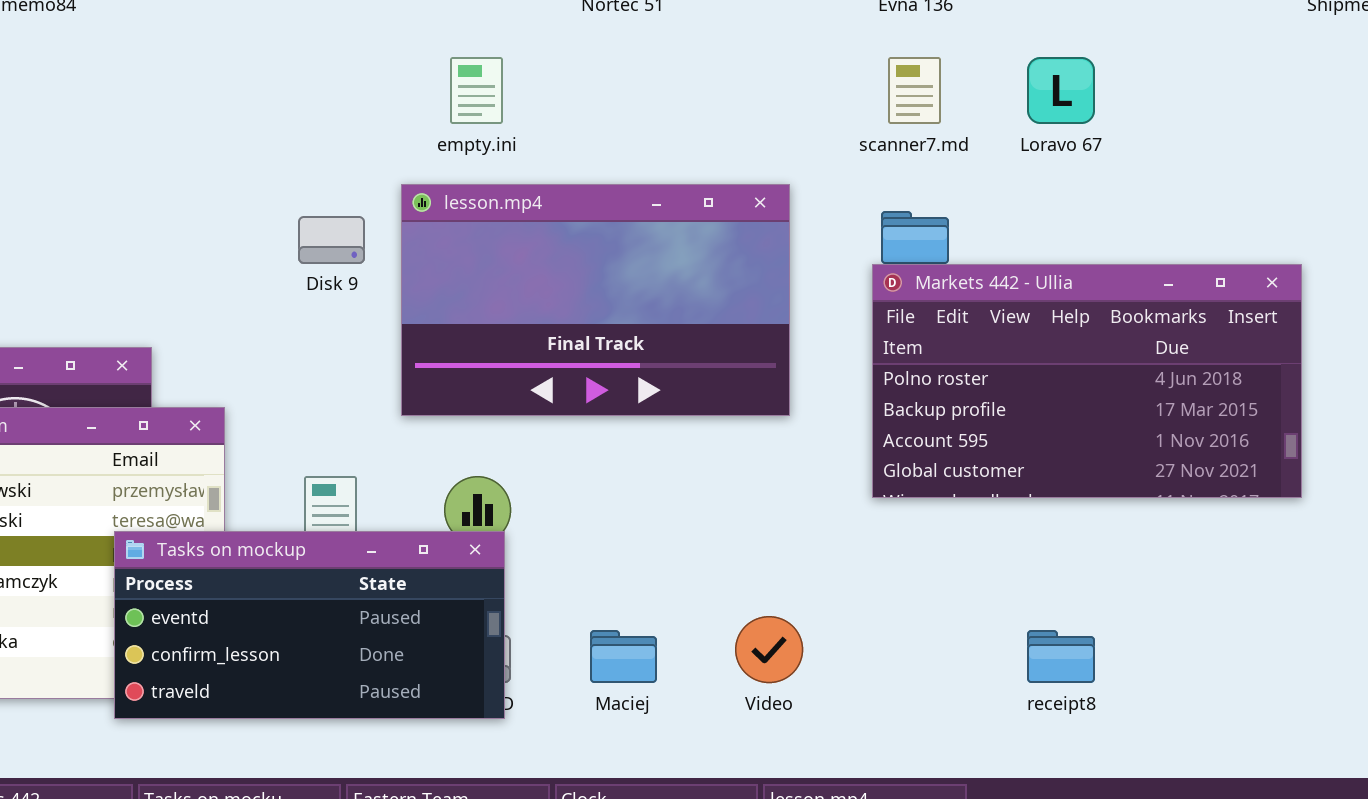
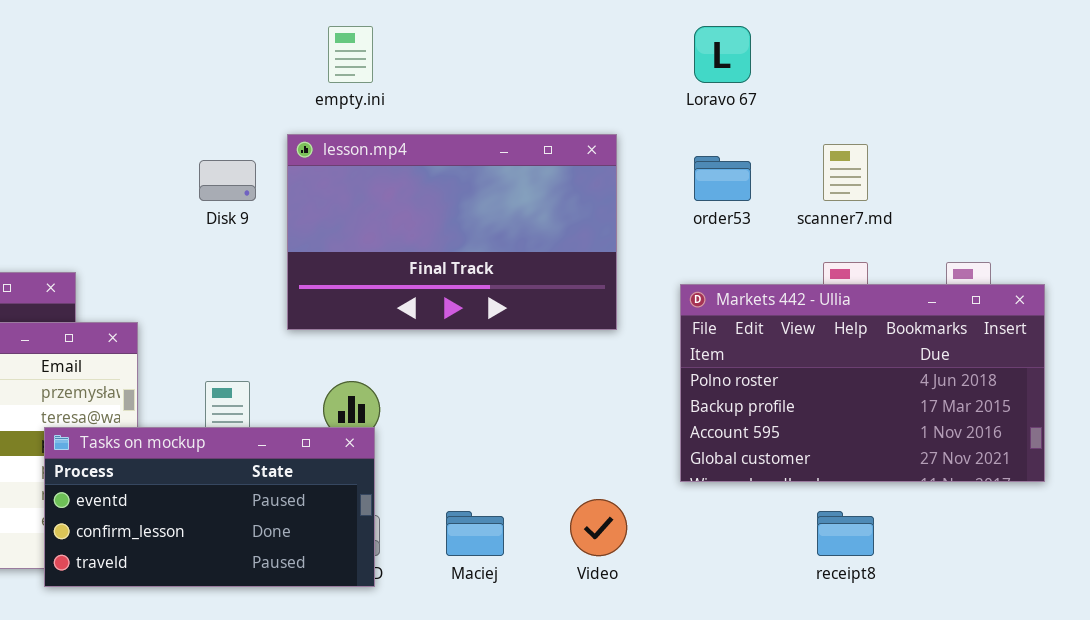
scanner7.md: [888,57,941,124] -> [823,144,868,201], moved
Loravo 67: [1027,57,1095,124] -> [694,26,751,83], moved
Markets 442 - Ullia: [872,264,1302,498] -> [680,284,1045,482], moved

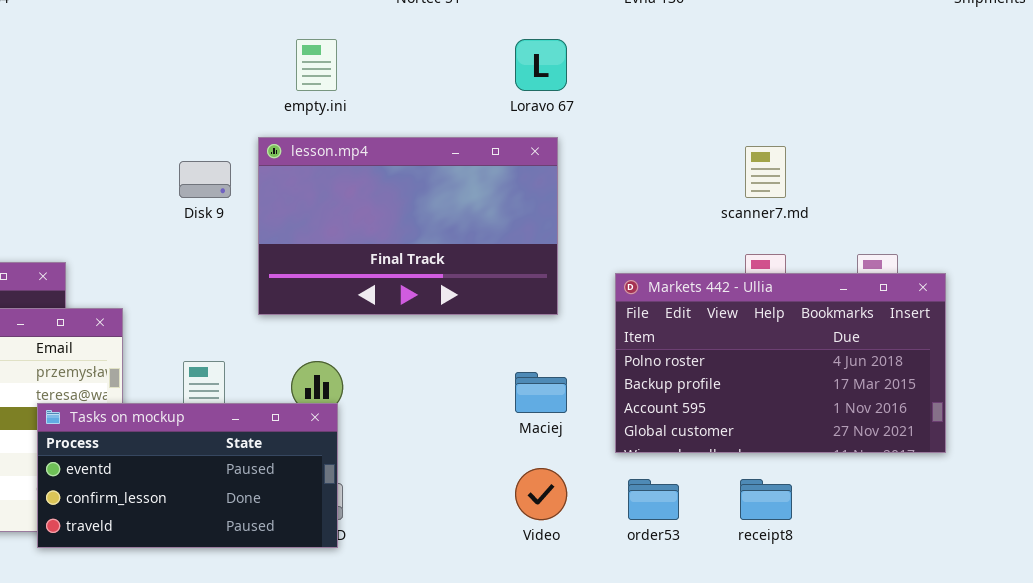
Loravo 67: [694,26,751,83] -> [515,39,567,91], moved
order53: [694,156,751,201] -> [628,479,679,520], moved
Maciej: [446,511,504,556] -> [515,372,567,413], moved

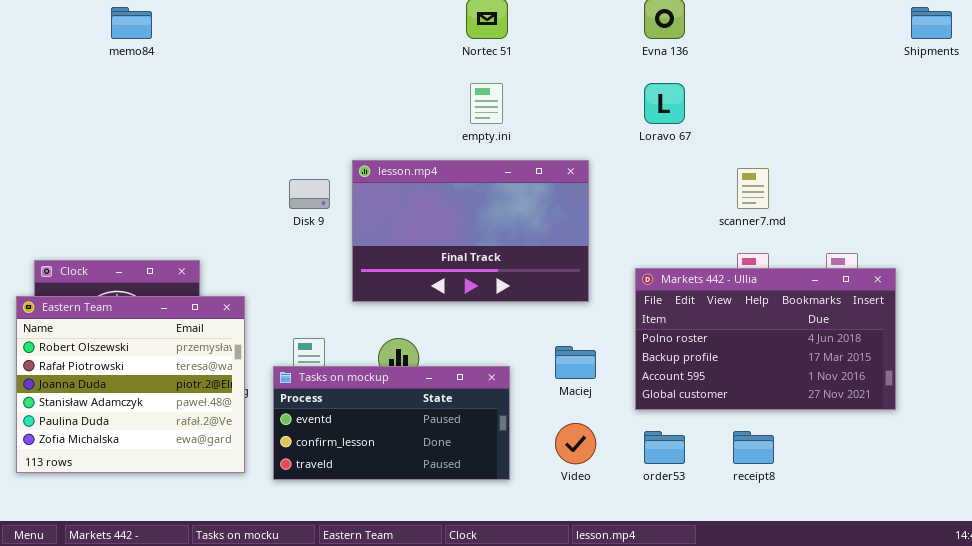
empty.ini: [296,39,337,91] -> [470,83,503,124], moved
Loravo 67: [515,39,567,91] -> [644,83,685,124], moved
Tasks on mockup: [37,403,338,548] -> [273,366,510,480], moved

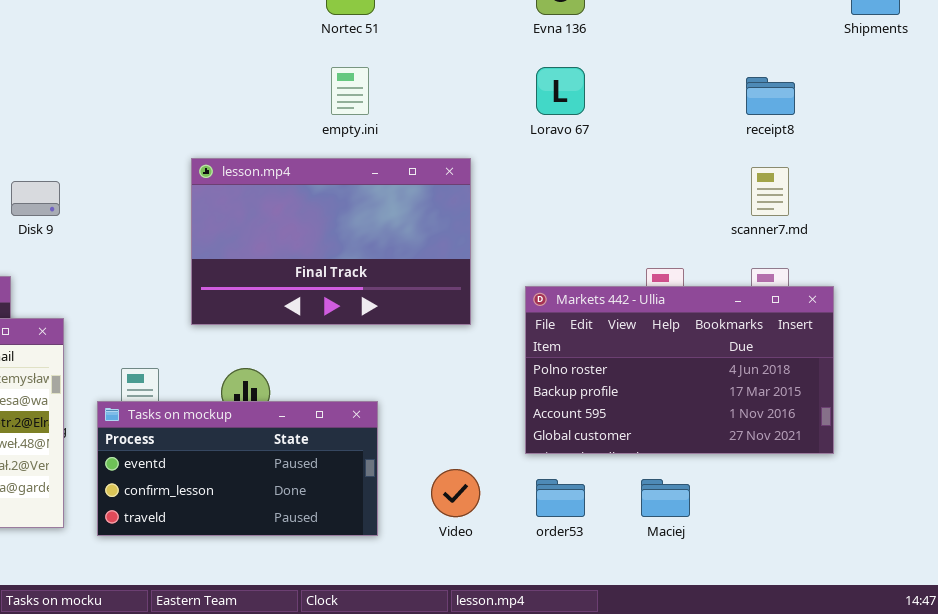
scanner7.md: [737,168,769,209] -> [751,167,789,216], moved
Disk 9: [289,179,330,209] -> [11,181,60,216], moved
Maciej: [555,346,596,379] -> [641,479,690,517], moved
receipt8: [733,431,774,464] -> [746,77,795,115], moved

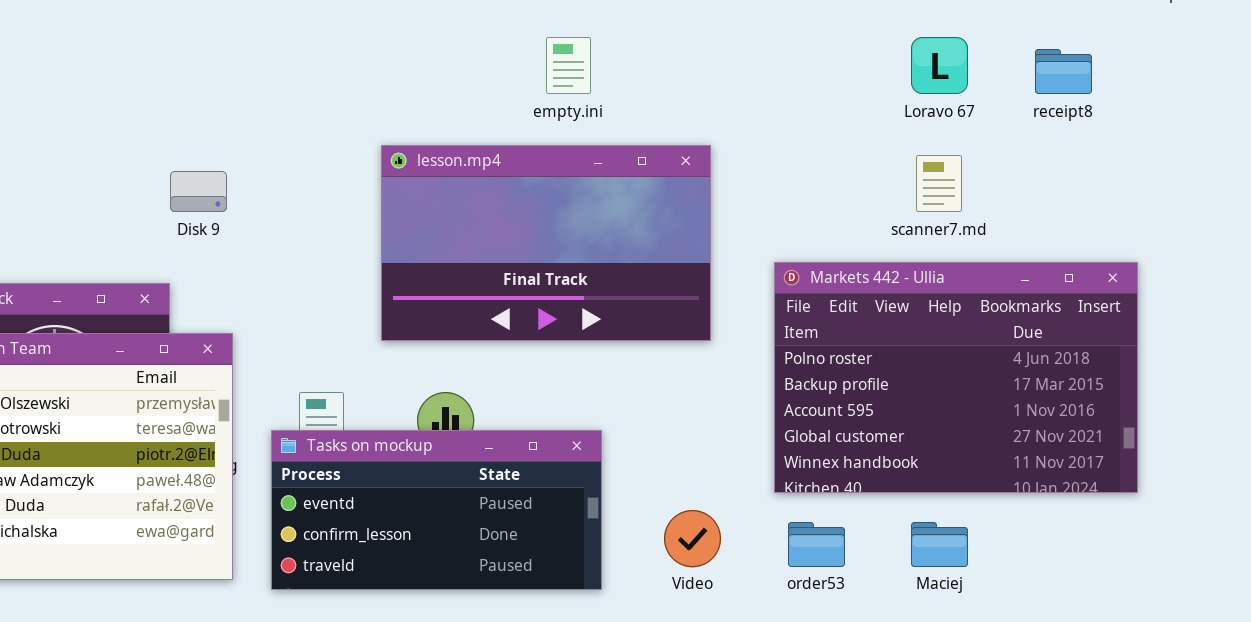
Loravo 67: [536,67,585,115] -> [911,37,968,94], moved
scanner7.md: [751,167,789,216] -> [916,155,962,212], moved
Markets 442 - Ullia: [525,286,834,454] -> [774,262,1138,493], resized

